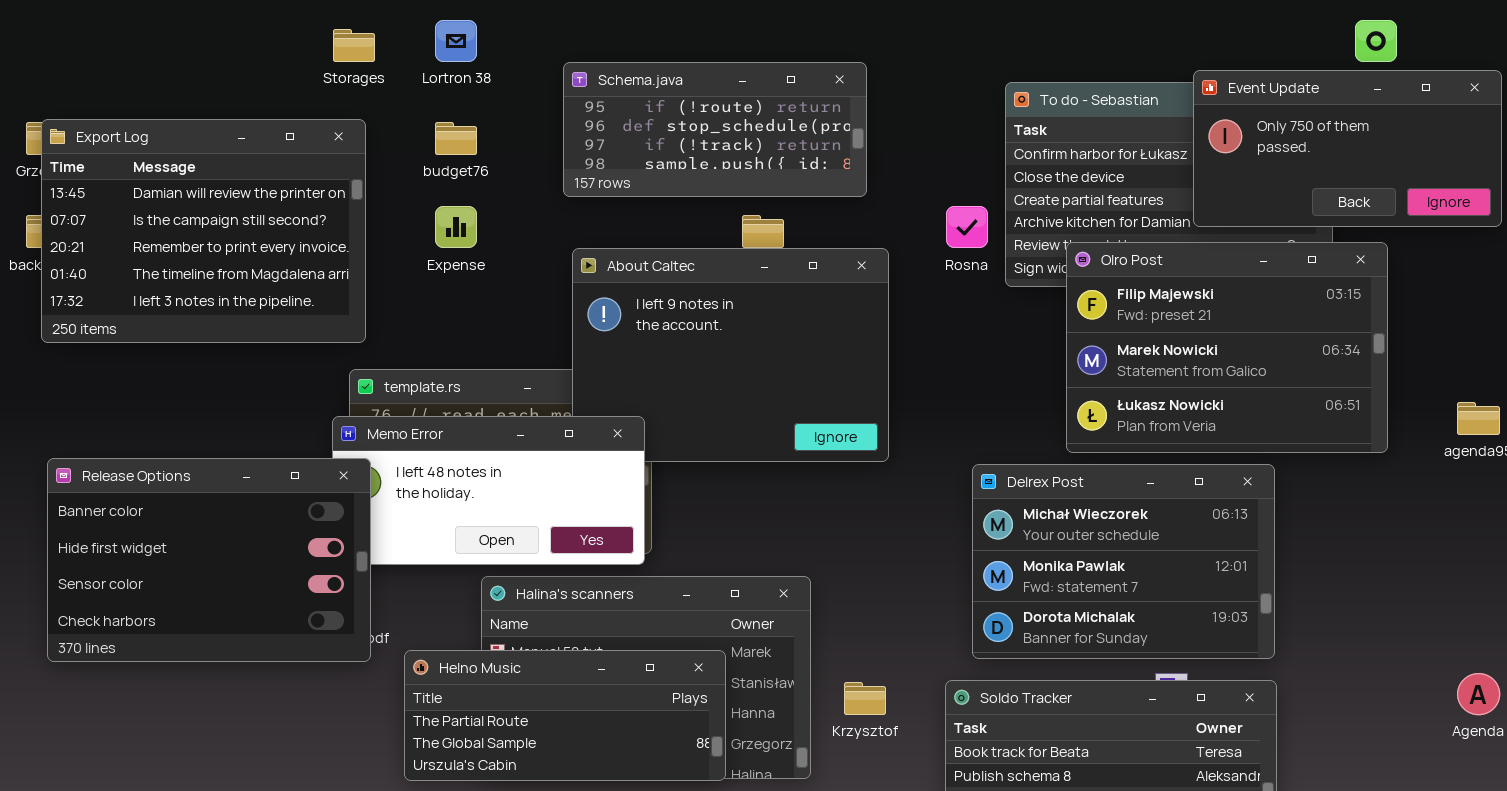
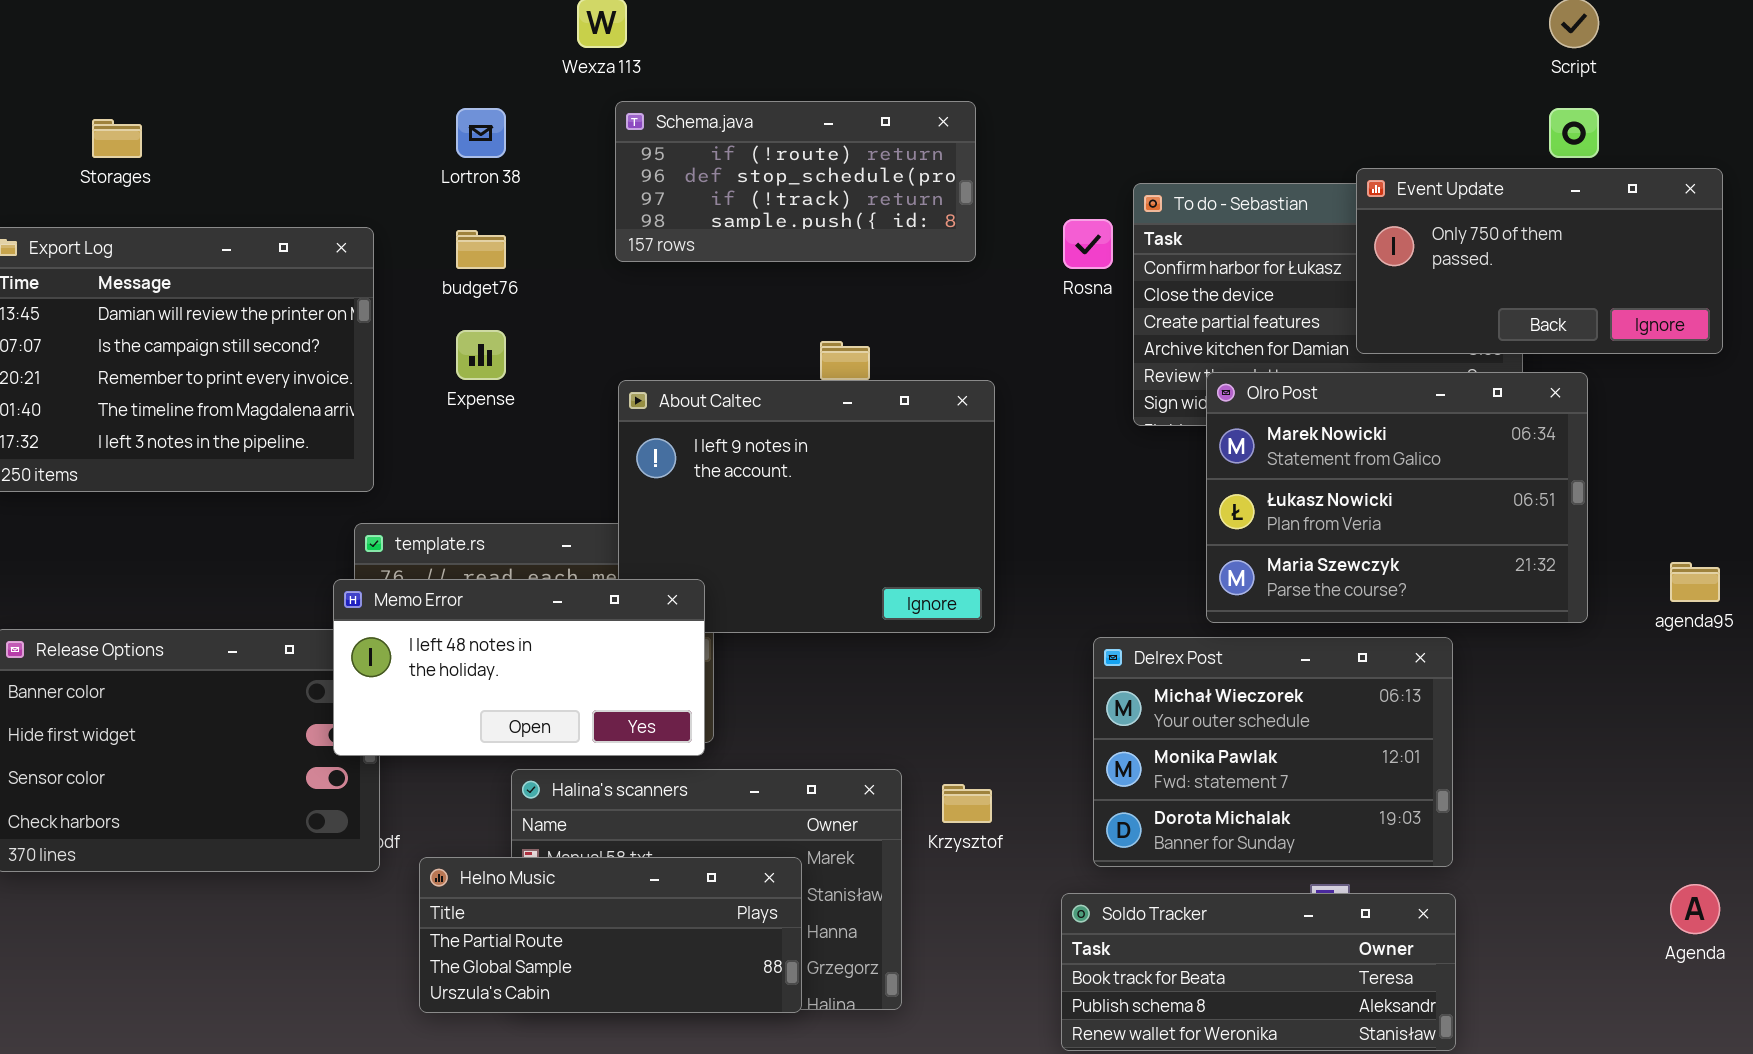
Storages: [333,29,375,62] -> [92,119,142,158], moved
Schema.java: [563,62,867,197] -> [615,101,976,262], moved
Rosna: [946,206,988,248] -> [1063,219,1113,269], moved
Olro Post: [1066,242,1388,453] -> [1206,372,1588,623], scrolled down 1 row
Memo Error: [332,416,645,565] -> [333,579,705,756], raised
Krzysztof: [844,682,886,715] -> [942,784,992,823], moved

